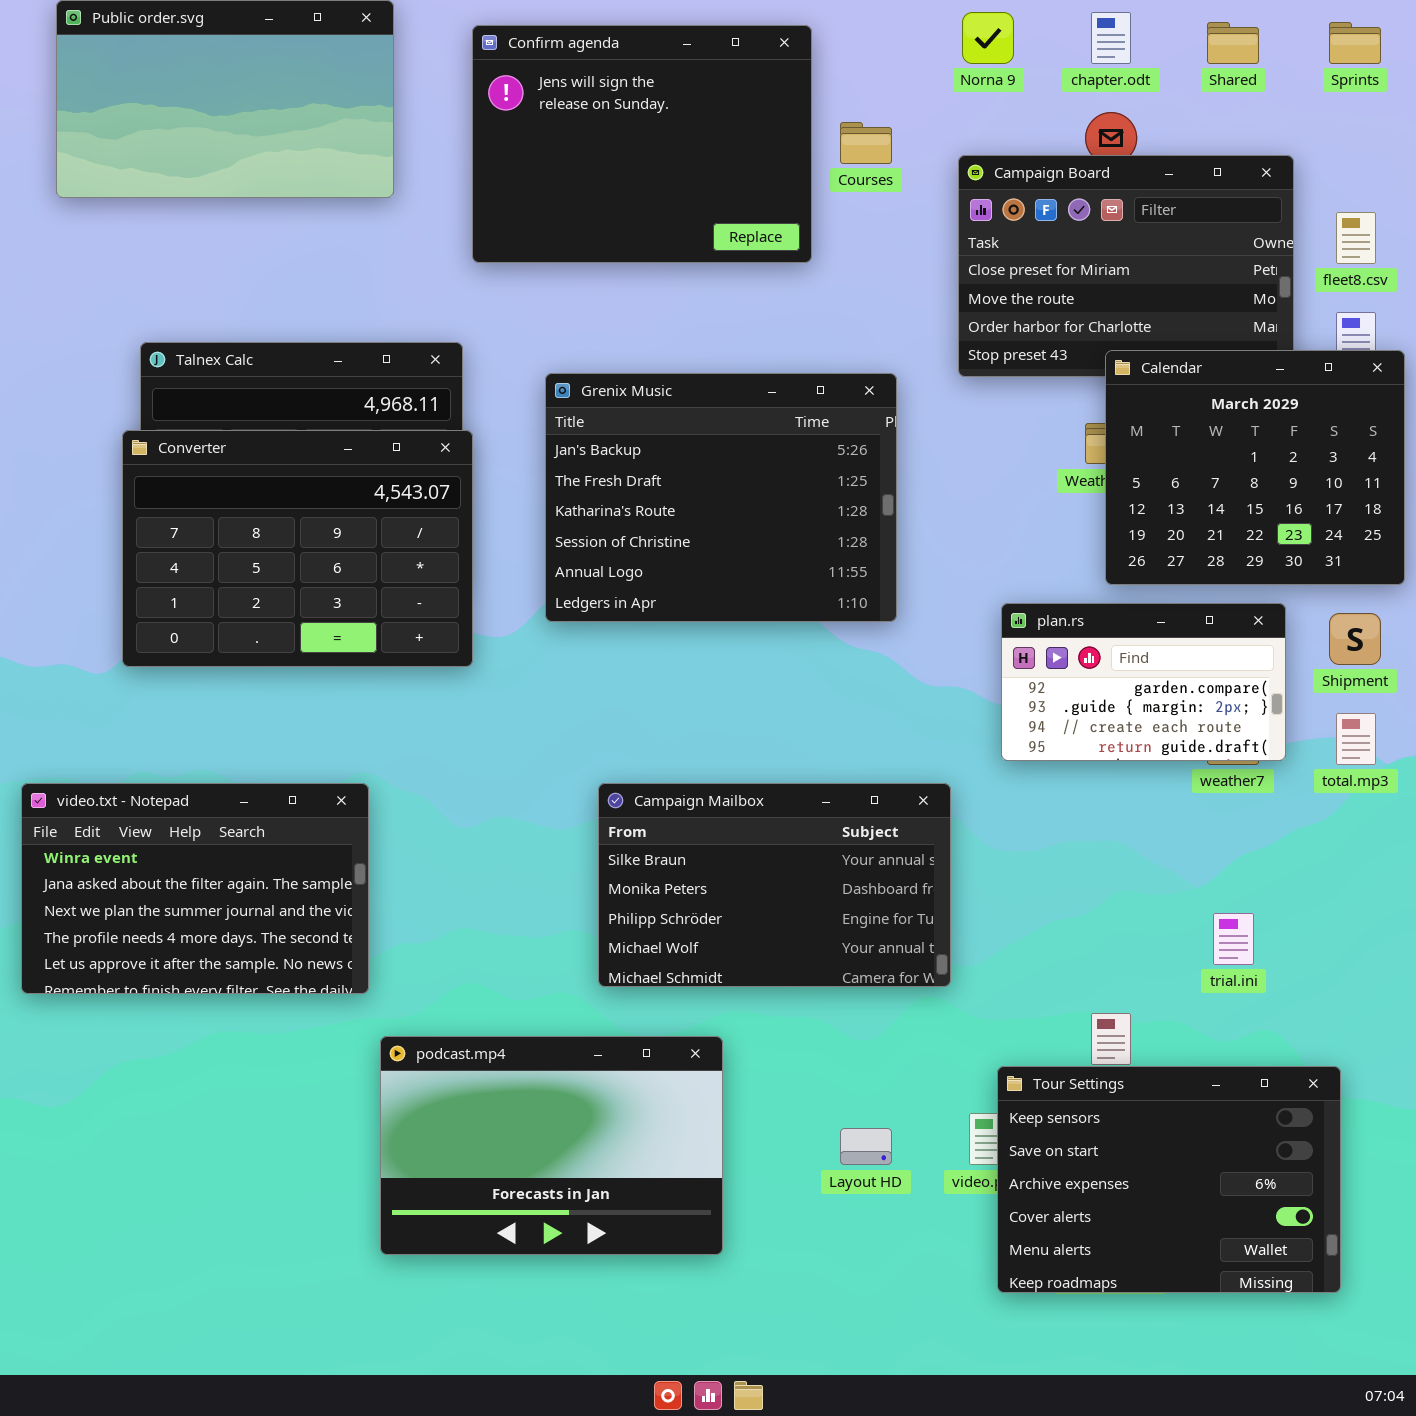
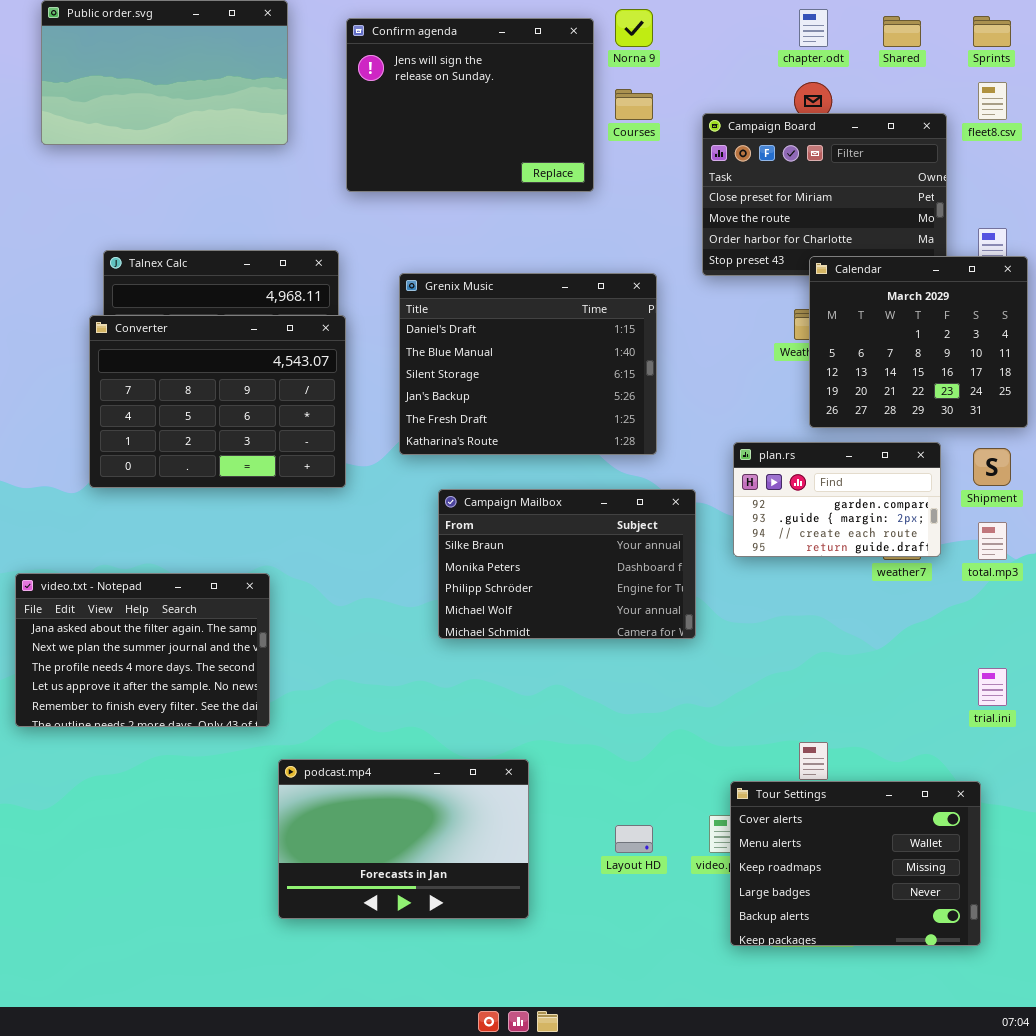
Norna 9: [962,12,1014,64] -> [615,9,653,47], moved
fleet8.csv: [1336,212,1376,264] -> [978,82,1007,120], moved
Grenix Music: [545,373,897,622] -> [399,273,657,455], scrolled up 3 rows
video.txt - Notepad: [21,783,369,994] -> [15,573,270,727], scrolled down 1 row
Campaign Mailbox: [598,783,951,987] -> [438,489,696,639], moved
trial.ini: [1213,913,1254,965] -> [978,668,1007,706], moved
Tour Settings: [997,1066,1341,1293] -> [730,781,981,946], scrolled down 3 rows

